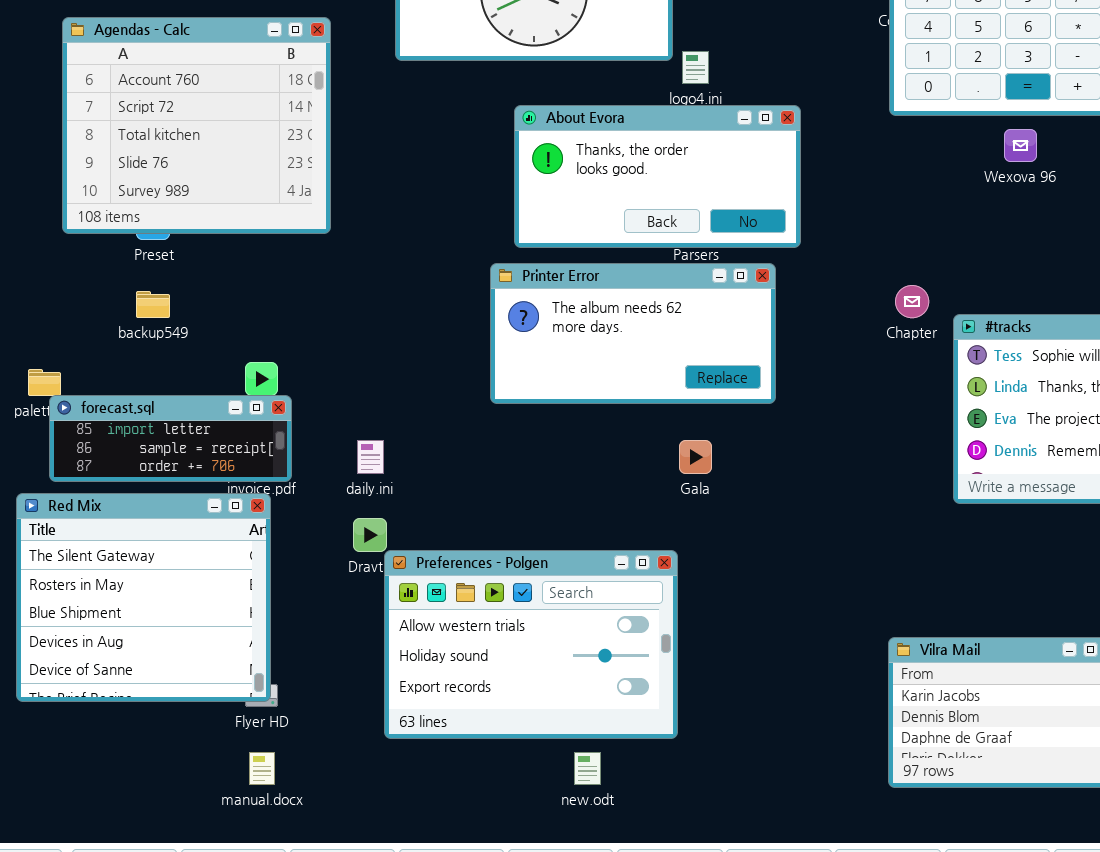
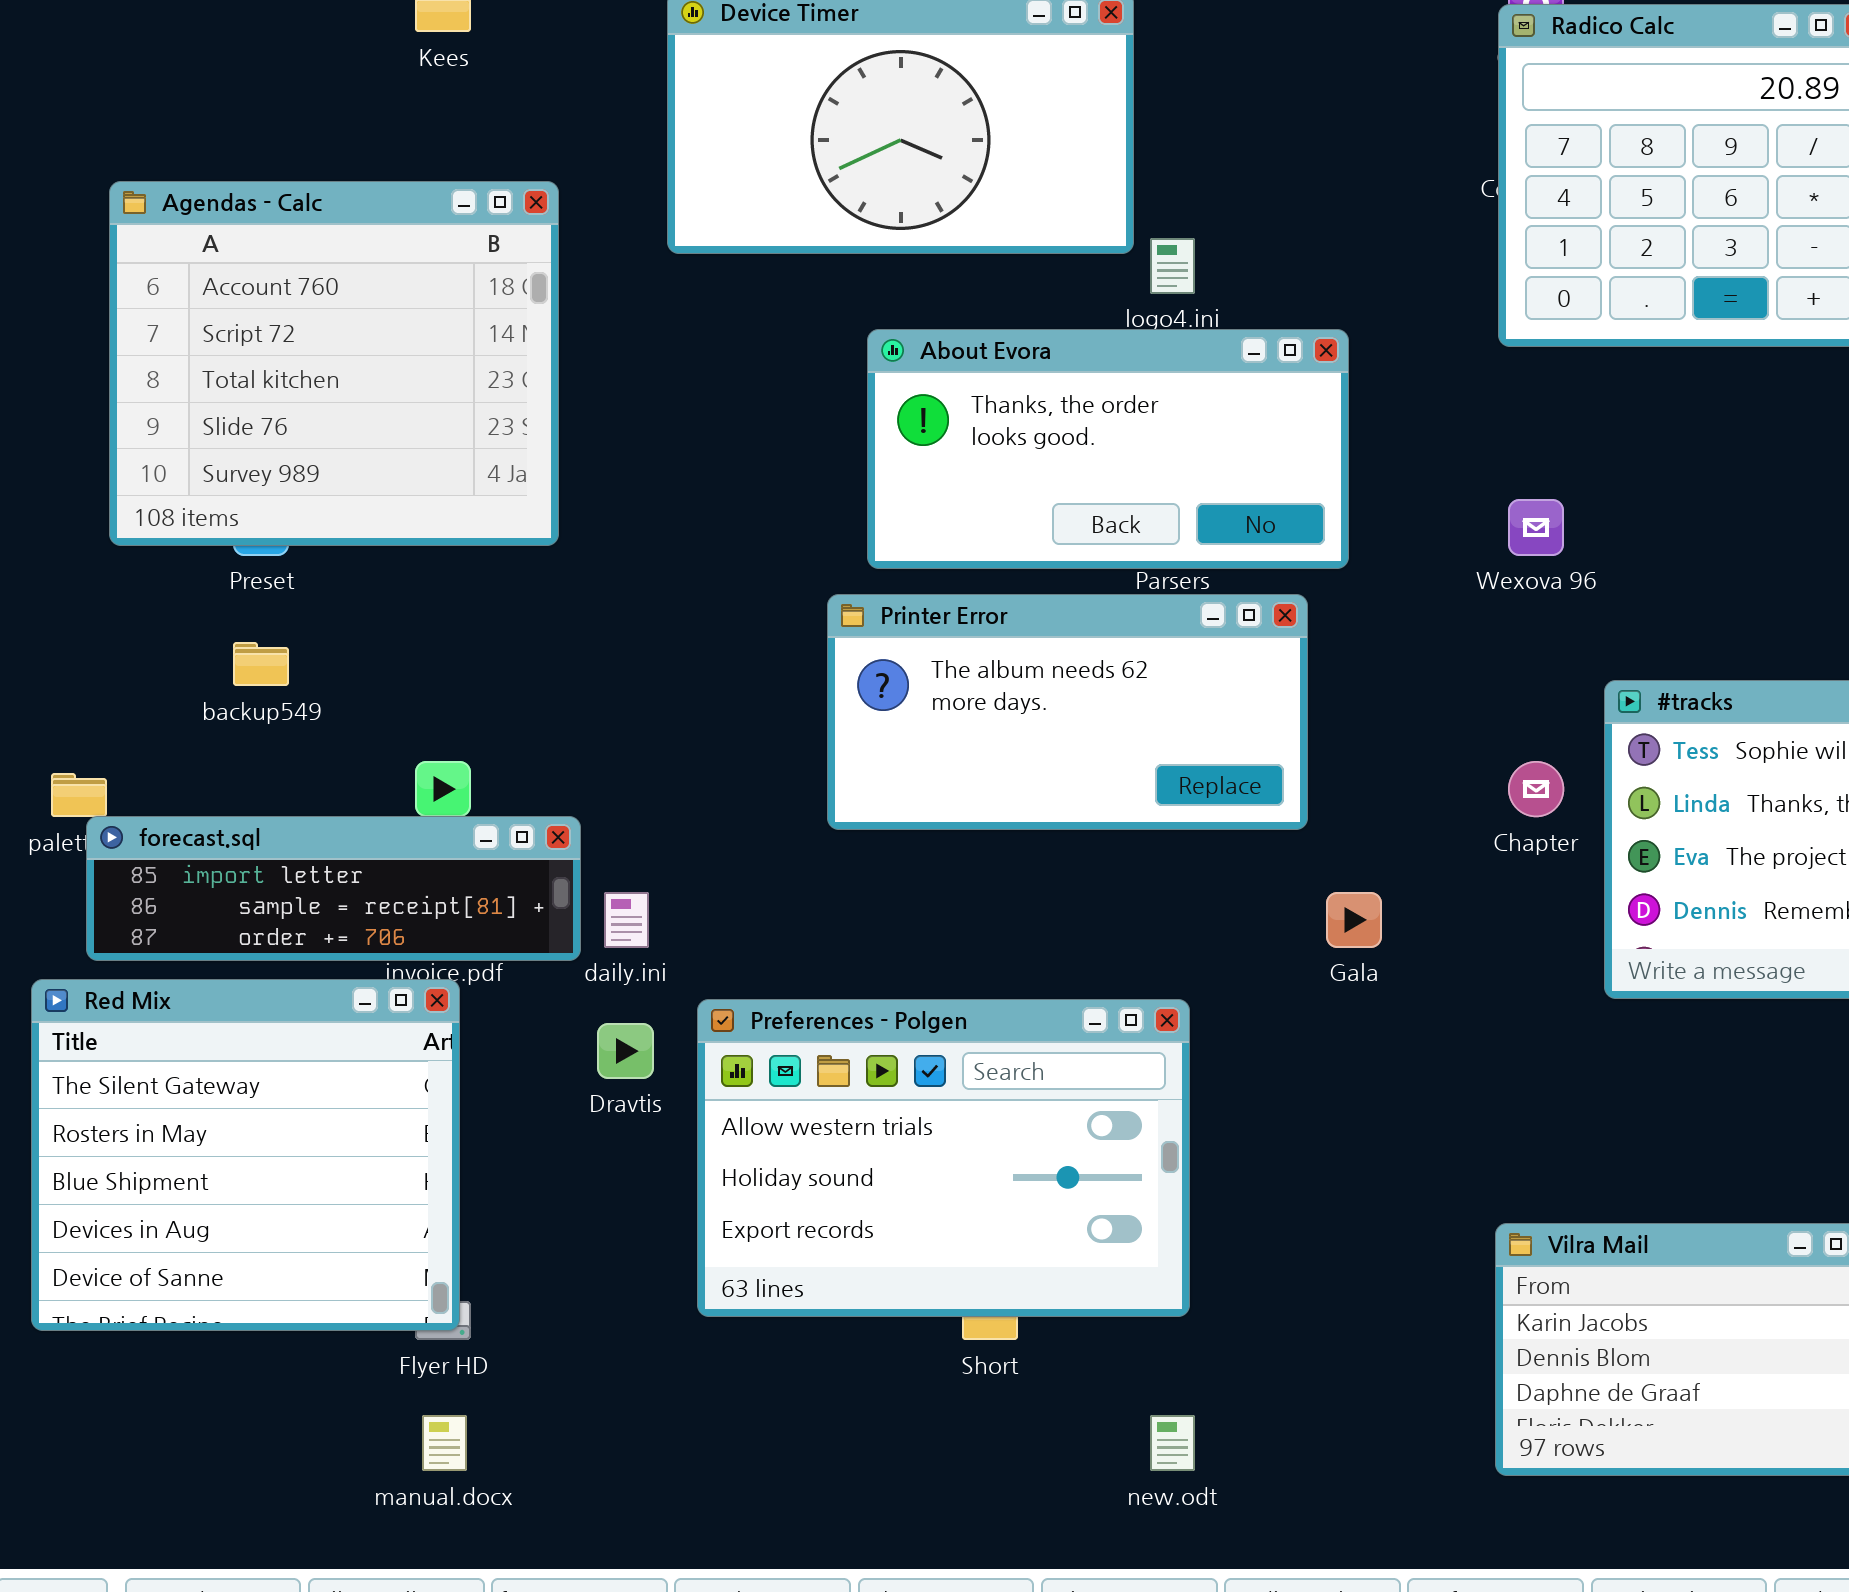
Wexova 96: [1004,129,1037,162] -> [1508,499,1564,556], moved
Chapter: [895,285,929,318] -> [1508,761,1564,817], moved
forecast.sql: [49,395,292,482] -> [86,816,581,961], resized
Gala: [679,440,712,474] -> [1326,892,1382,948], moved
Preferences - Polgen: [384,550,678,739] -> [697,999,1190,1317], moved
new.odt: [574,752,601,785] -> [1150,1415,1195,1471], moved

